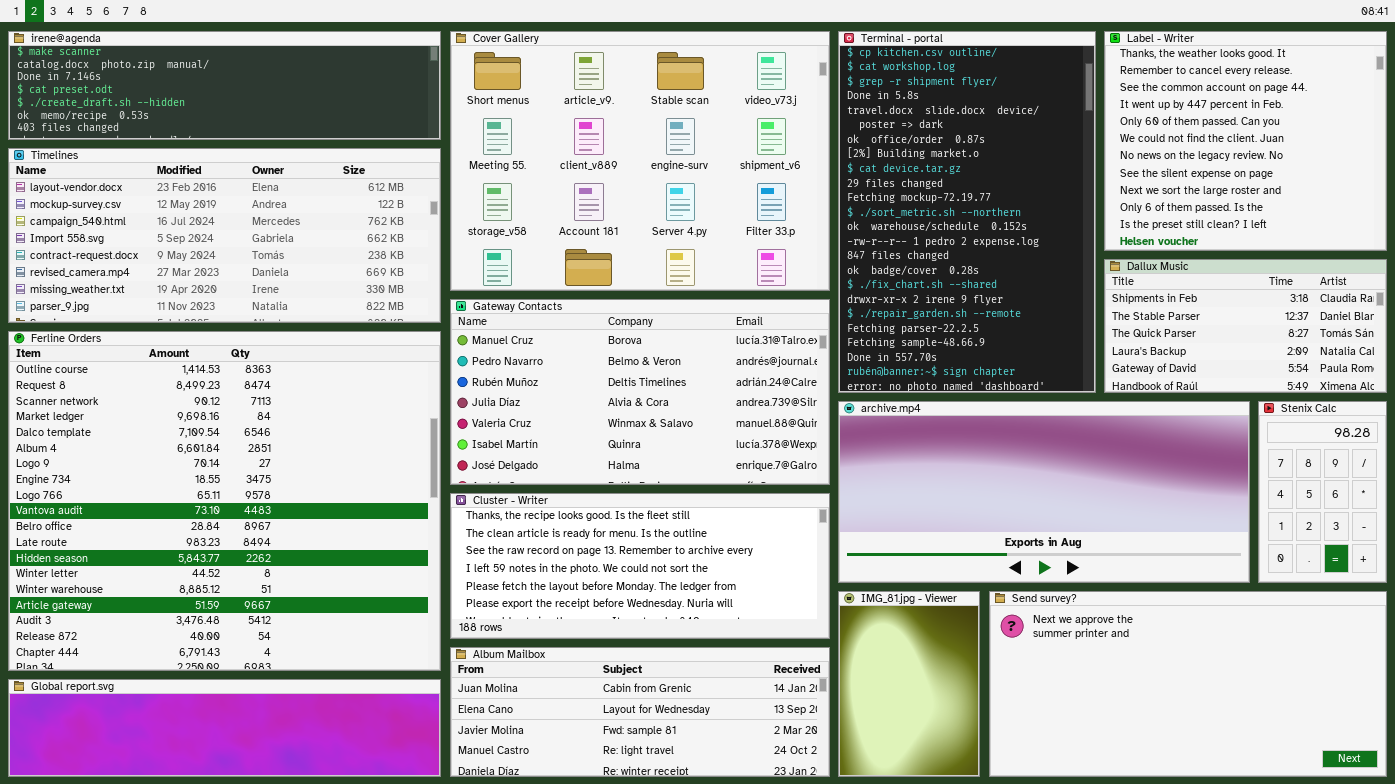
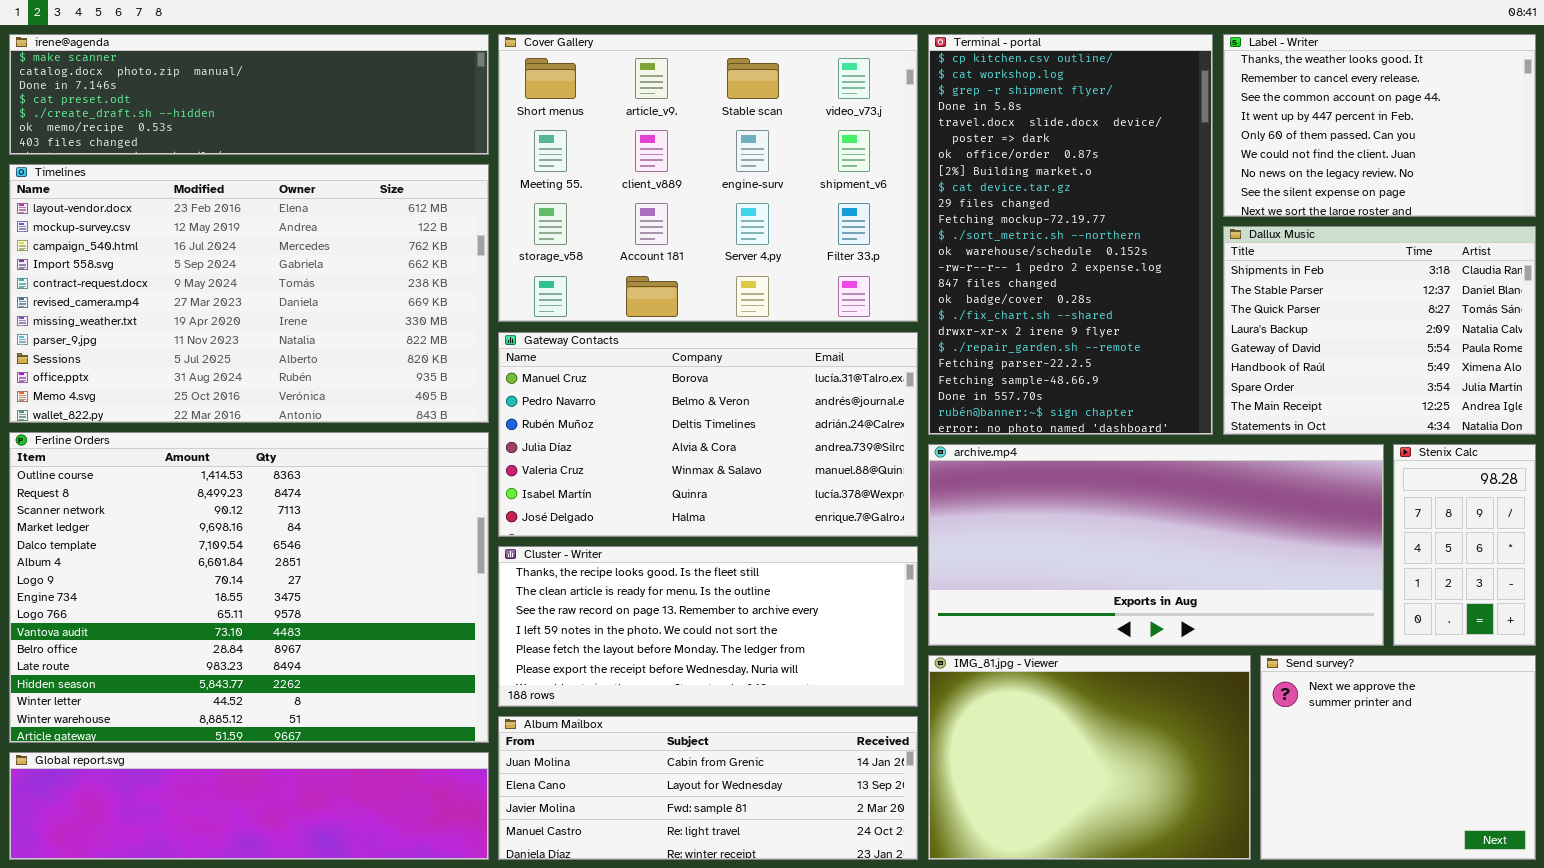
Label - Writer: [1104,31,1387,251] -> [1223,34,1536,217], resized
Timelines: [8,148,441,323] -> [9,164,489,423], resized
Dallux Music: [1104,259,1387,393] -> [1223,226,1536,435], resized
Ferline Orders: [8,331,441,671] -> [9,432,489,743], resized
IMG_81.jpg - Viewer: [838,591,980,777] -> [928,655,1251,860], resized
Send survey?: [989,591,1387,777] -> [1260,655,1536,860], resized

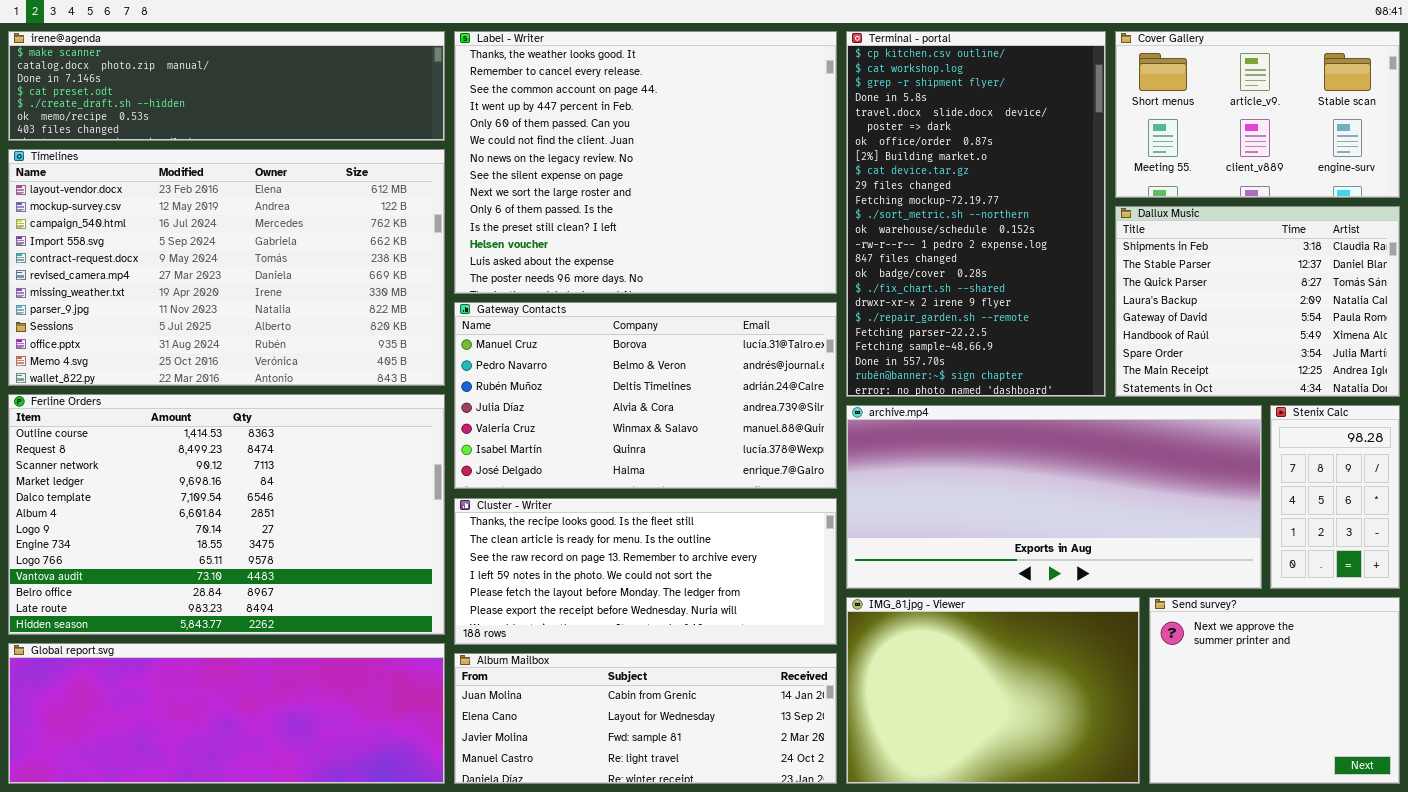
Cover Gallery: [498,34,918,322] -> [1115,31,1400,198], moved, resized
Label - Writer: [1223,34,1536,217] -> [454,31,837,294], moved, resized
Ferline Orders: [9,432,489,743] -> [8,394,445,635], resized
Global report.svg: [9,752,489,860] -> [8,643,445,784], resized

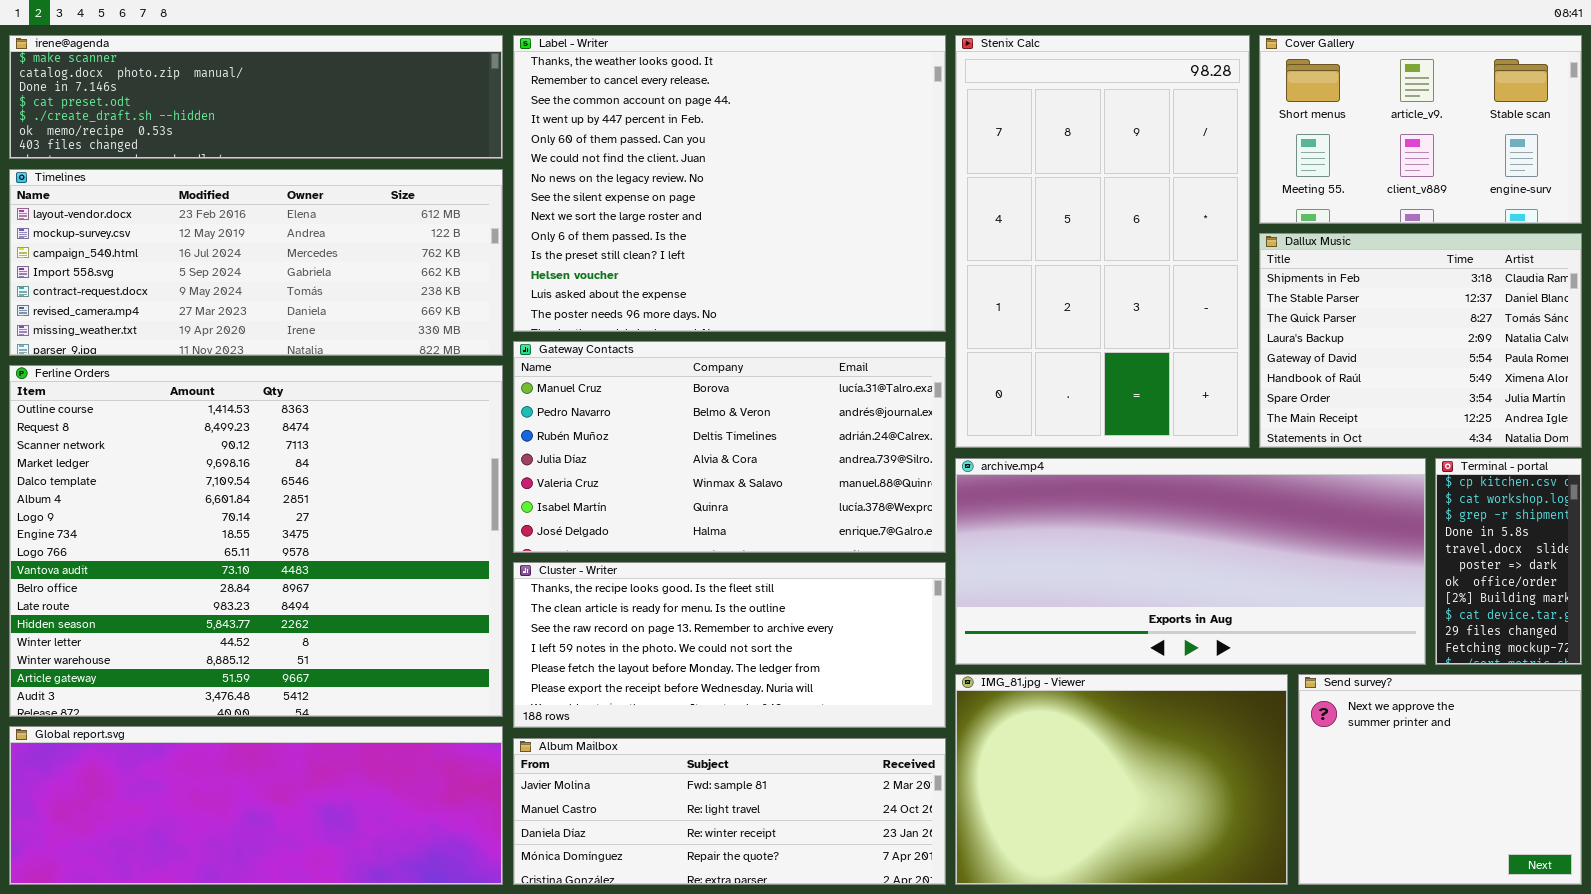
Terminal - portal: [846,31,1106,397] -> [1435,458,1582,665], moved, resized
Timelines: [8,149,445,386] -> [9,169,503,356], resized
Ferline Orders: [8,394,445,635] -> [9,365,503,717], resized
Stenix Calc: [1270,405,1400,589] -> [955,35,1250,448], moved, resized
Album Mailbox: [454,653,837,784] -> [513,738,946,885], scrolled down 2 rows

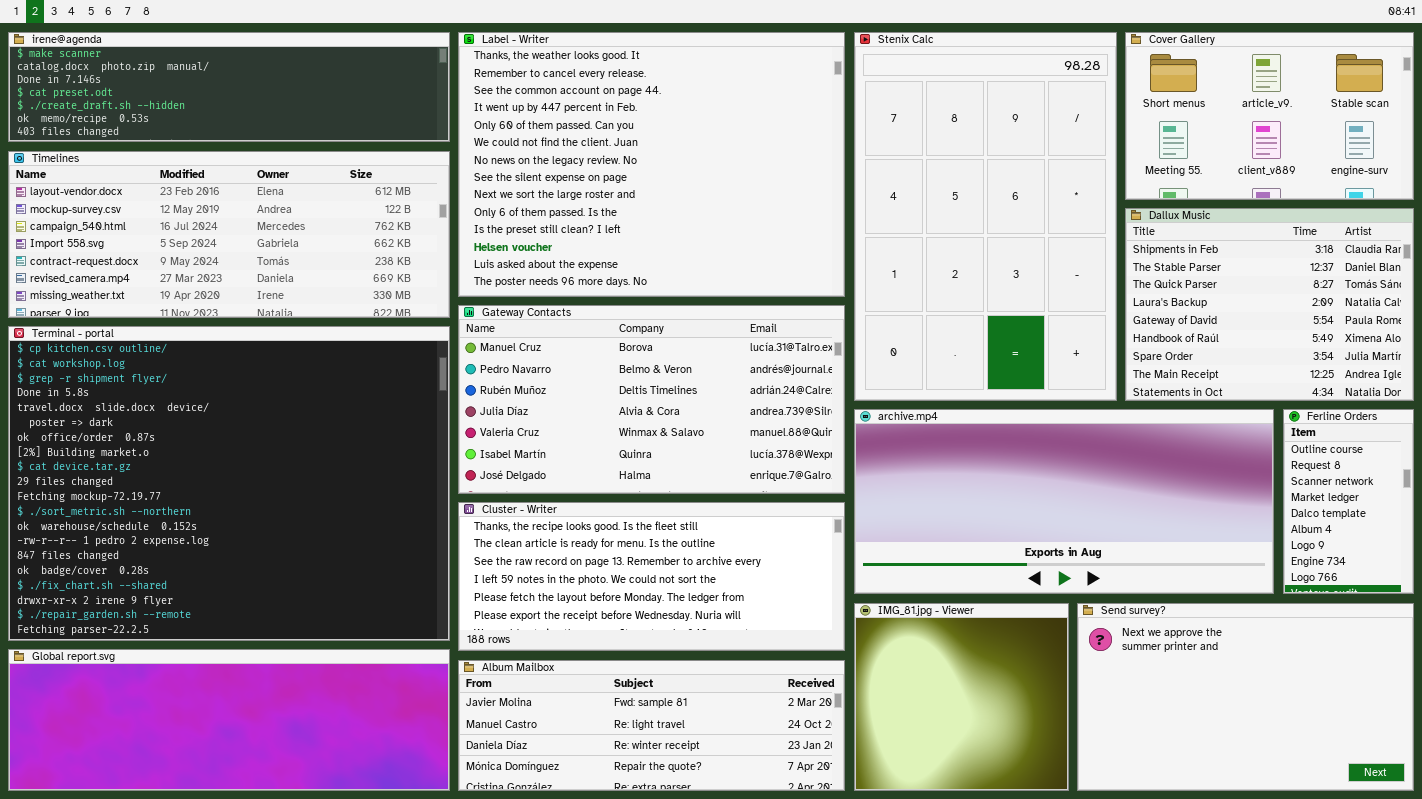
Ferline Orders: [9,365,503,717] -> [1283,409,1414,594], moved, resized
Terminal - portal: [1435,458,1582,665] -> [8,326,450,641], moved, resized
IMG_81.jpg - Viewer: [955,674,1288,885] -> [854,603,1069,791], resized
Send survey?: [1298,674,1582,885] -> [1077,603,1414,791], resized

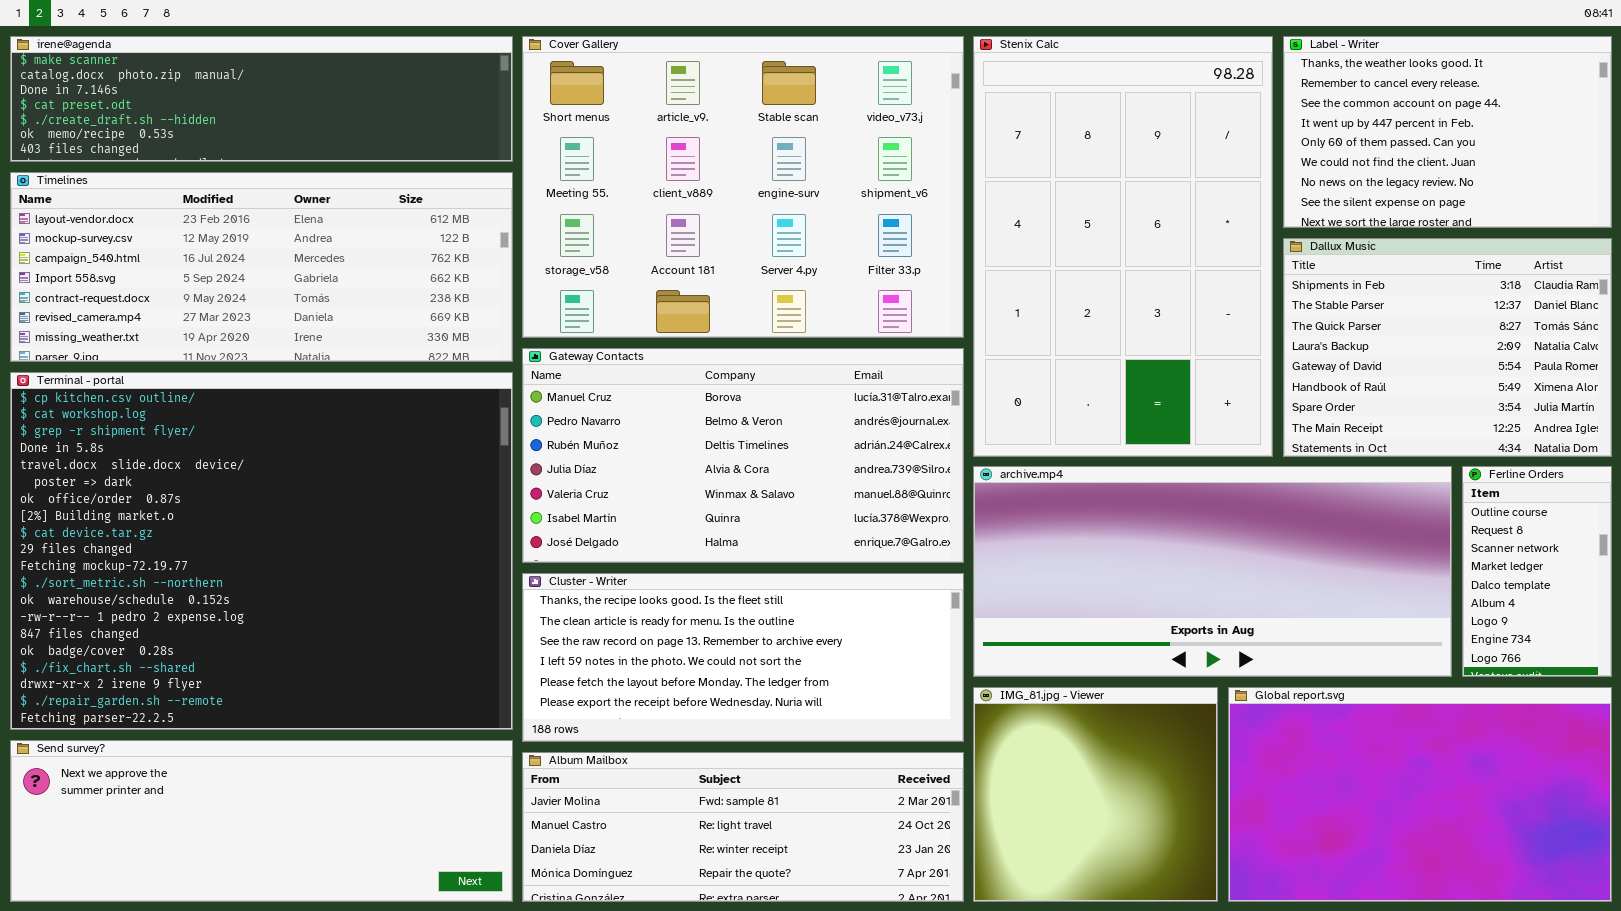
Label - Writer: [458,32,845,297] -> [1283,36,1612,228], moved, resized
Cover Gallery: [1125,32,1414,200] -> [522,36,964,338], moved, resized
Send survey?: [1077,603,1414,791] -> [10,740,513,902], moved, resized
Global report.svg: [8,649,450,791] -> [1228,687,1612,902], moved, resized

